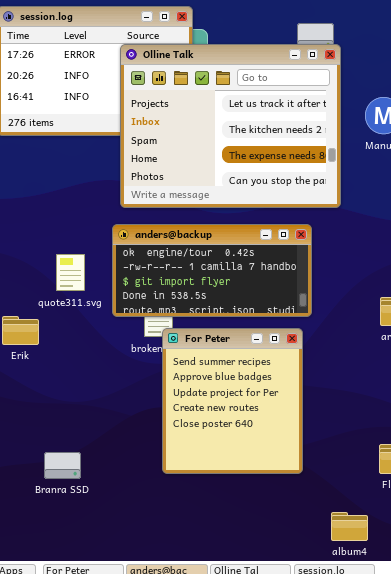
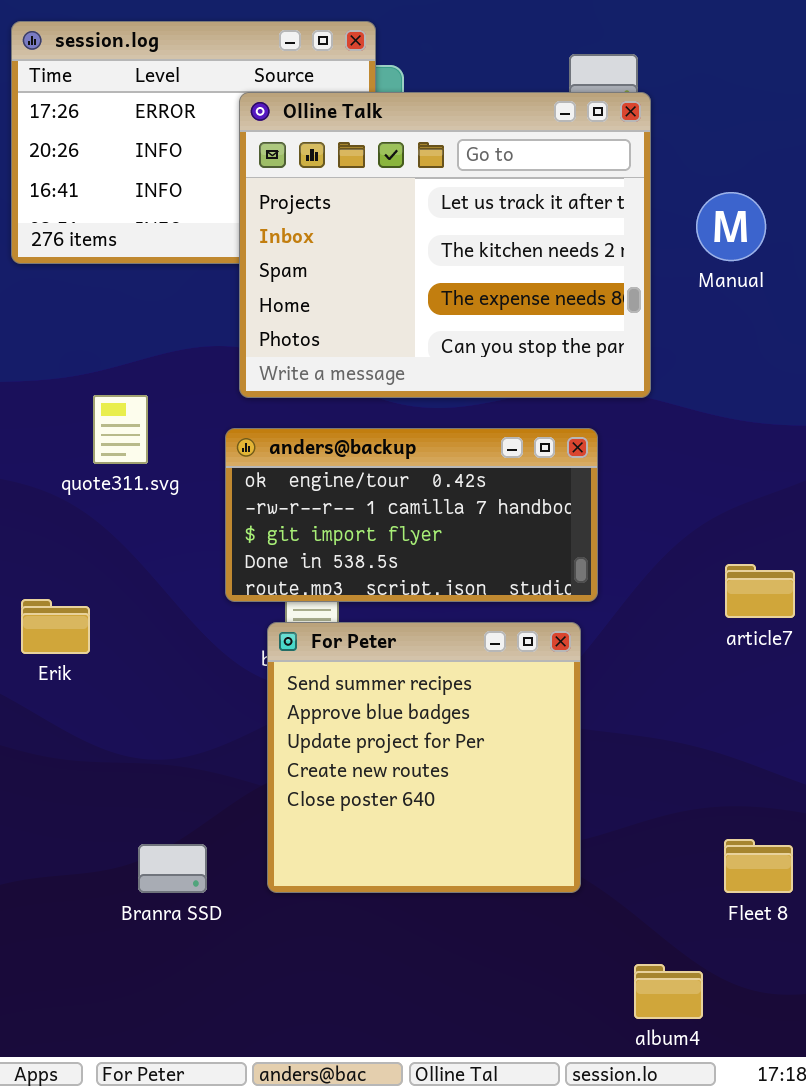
quote311.svg: [56,254,85,291] -> [93,395,148,464], moved
For Peter: [162,328,303,474] -> [267,622,581,893], resized
Branra SSD: [44,452,81,479] -> [138,844,207,893], moved

